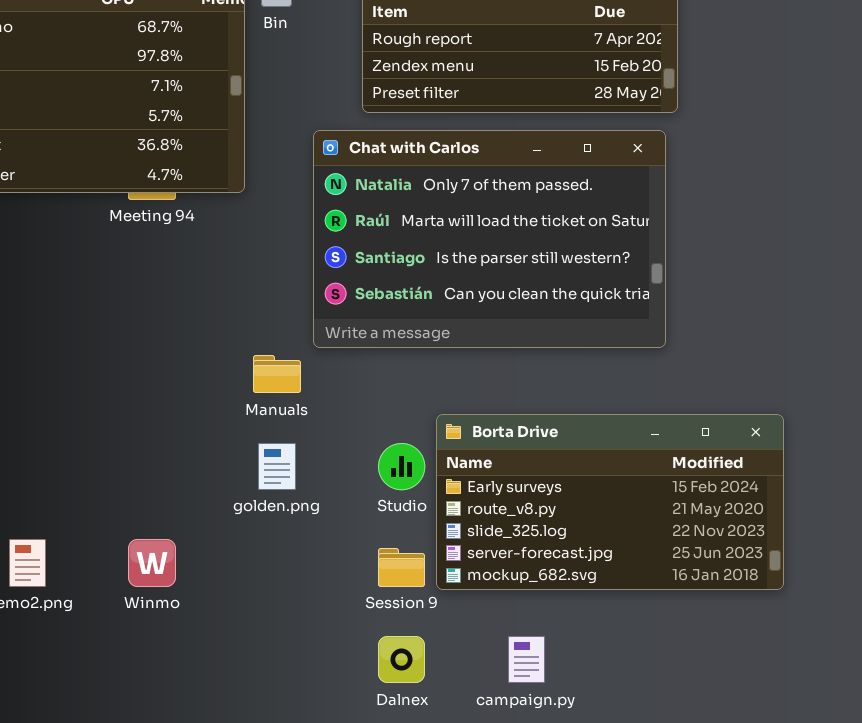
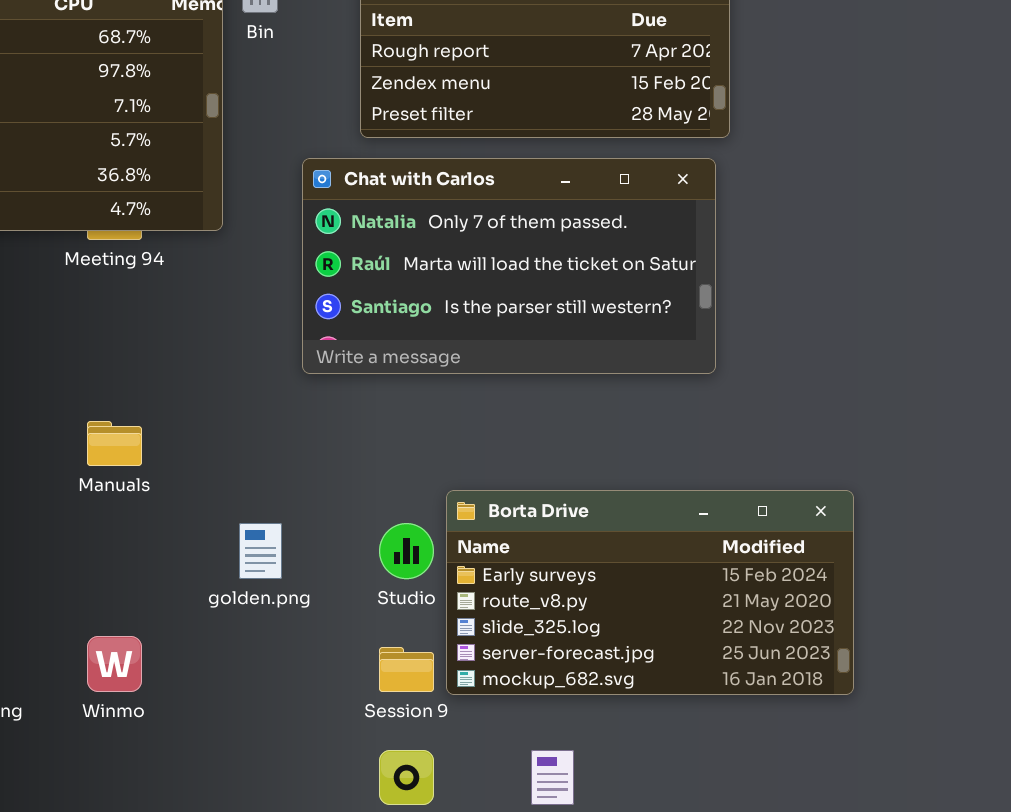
Chat with Carlos: [313,130,666,348] -> [302,158,716,374], resized
Manuals: [253,355,301,393] -> [87,421,142,466], moved

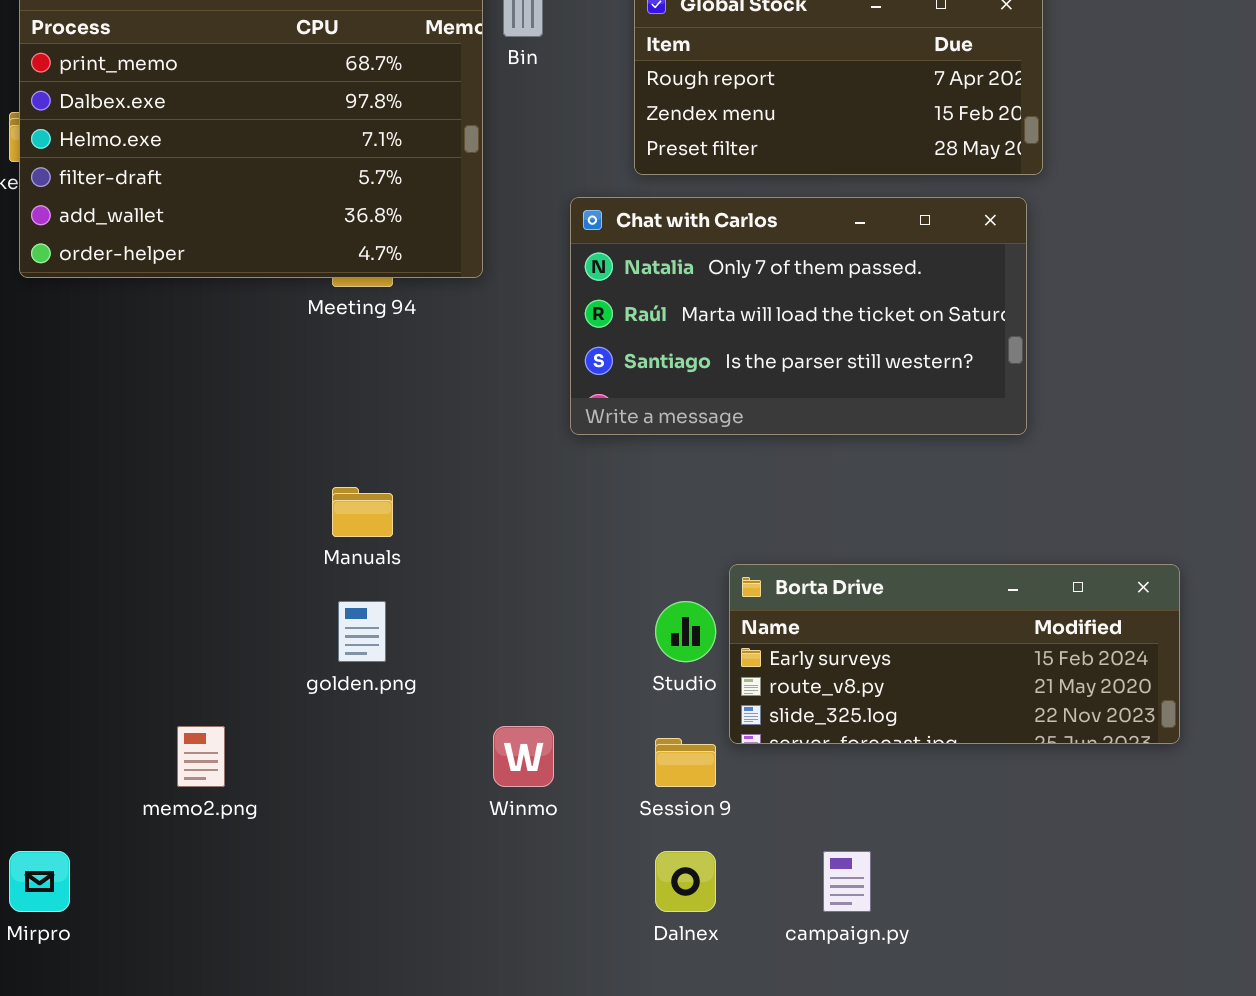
Borta Drive: [446,490,854,695] -> [729,564,1180,744], resized
golden.png: [239,523,282,579] -> [338,601,386,662], moved
Winmo: [87,636,142,692] -> [493,726,554,787], moved

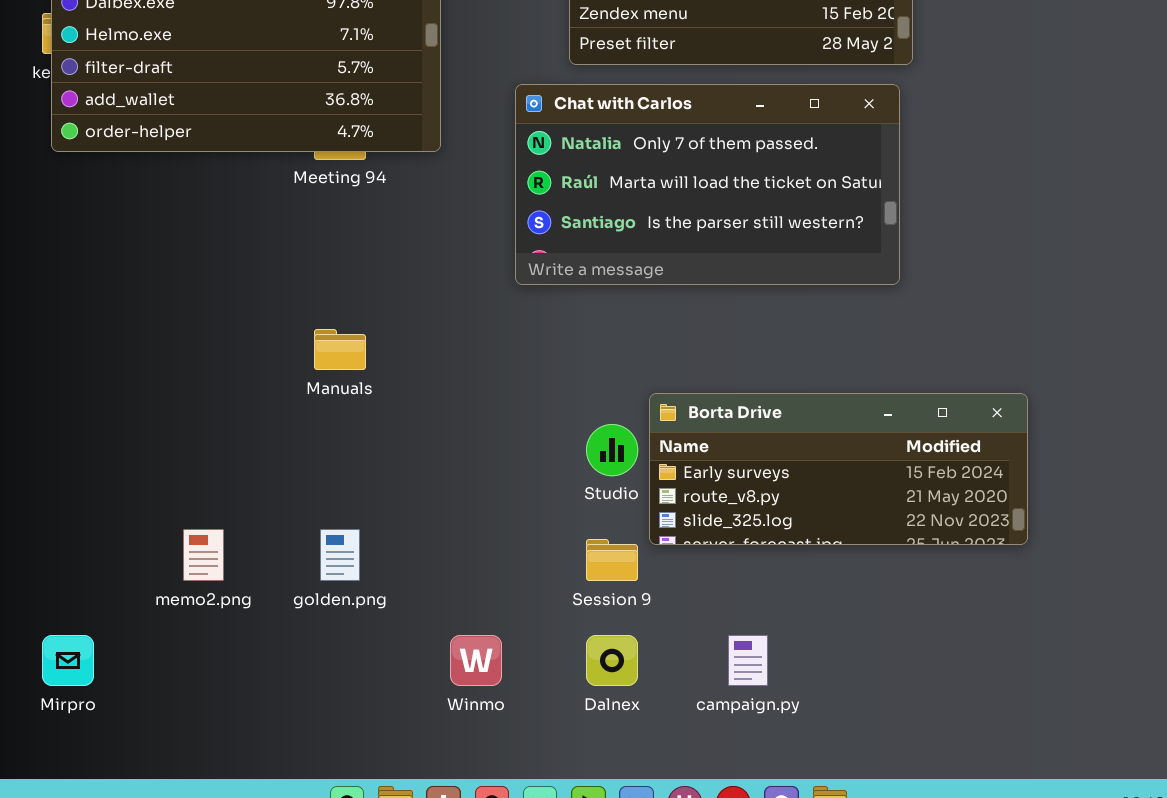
golden.png: [338,601,386,662] -> [320,529,360,581], moved
Winmo: [493,726,554,787] -> [450,635,502,686], moved

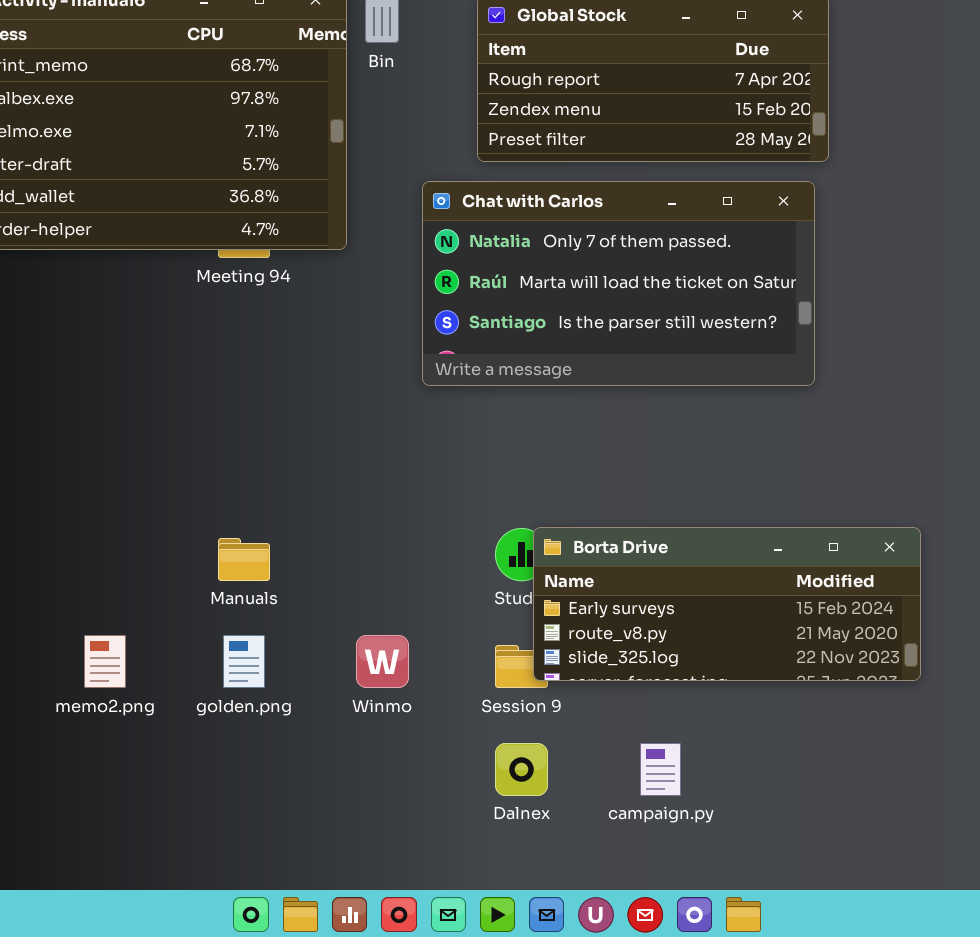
Manuals: [314,329,366,370] -> [218,538,270,581], moved
Borta Drive: [649,393,1028,545] -> [533,527,921,681], moved
Winmo: [450,635,502,686] -> [356,635,409,688], moved

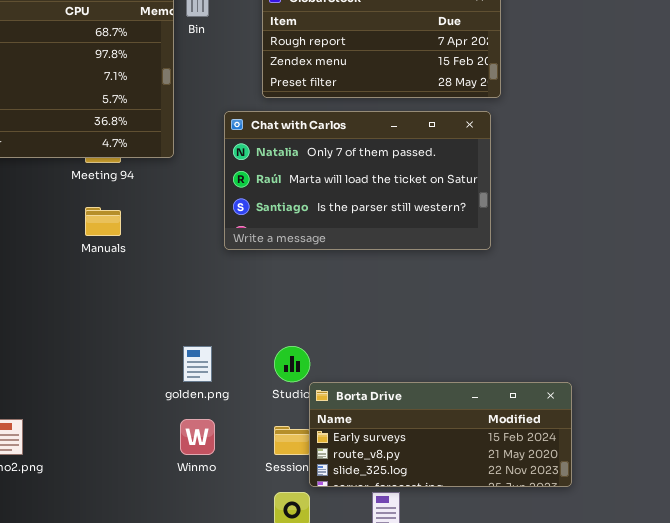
Borta Drive: [533,527,921,681] -> [309,382,572,487], moved
Manuals: [218,538,270,581] -> [85,207,121,236], moved
golden.png: [223,635,265,688] -> [183,346,212,382], moved

